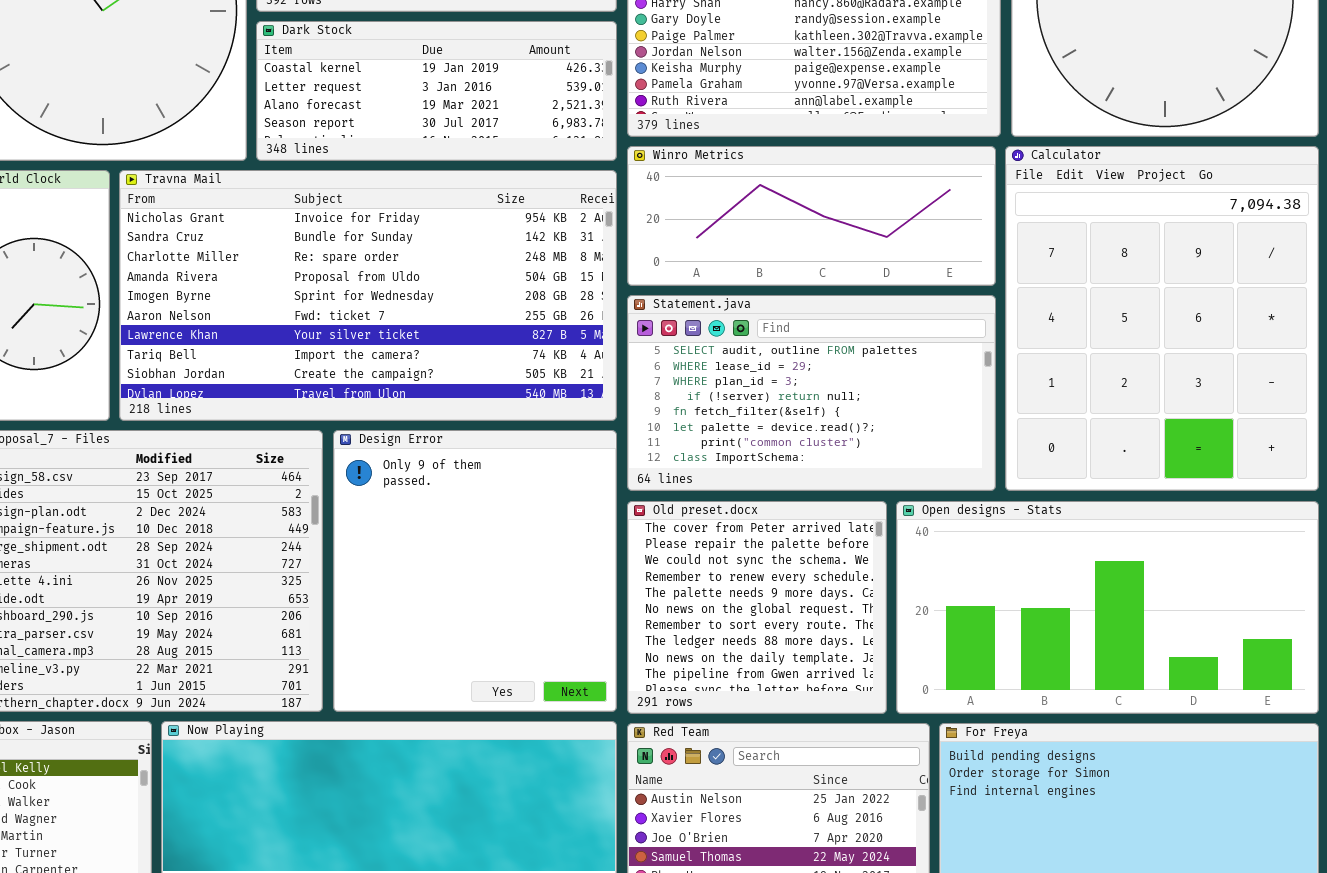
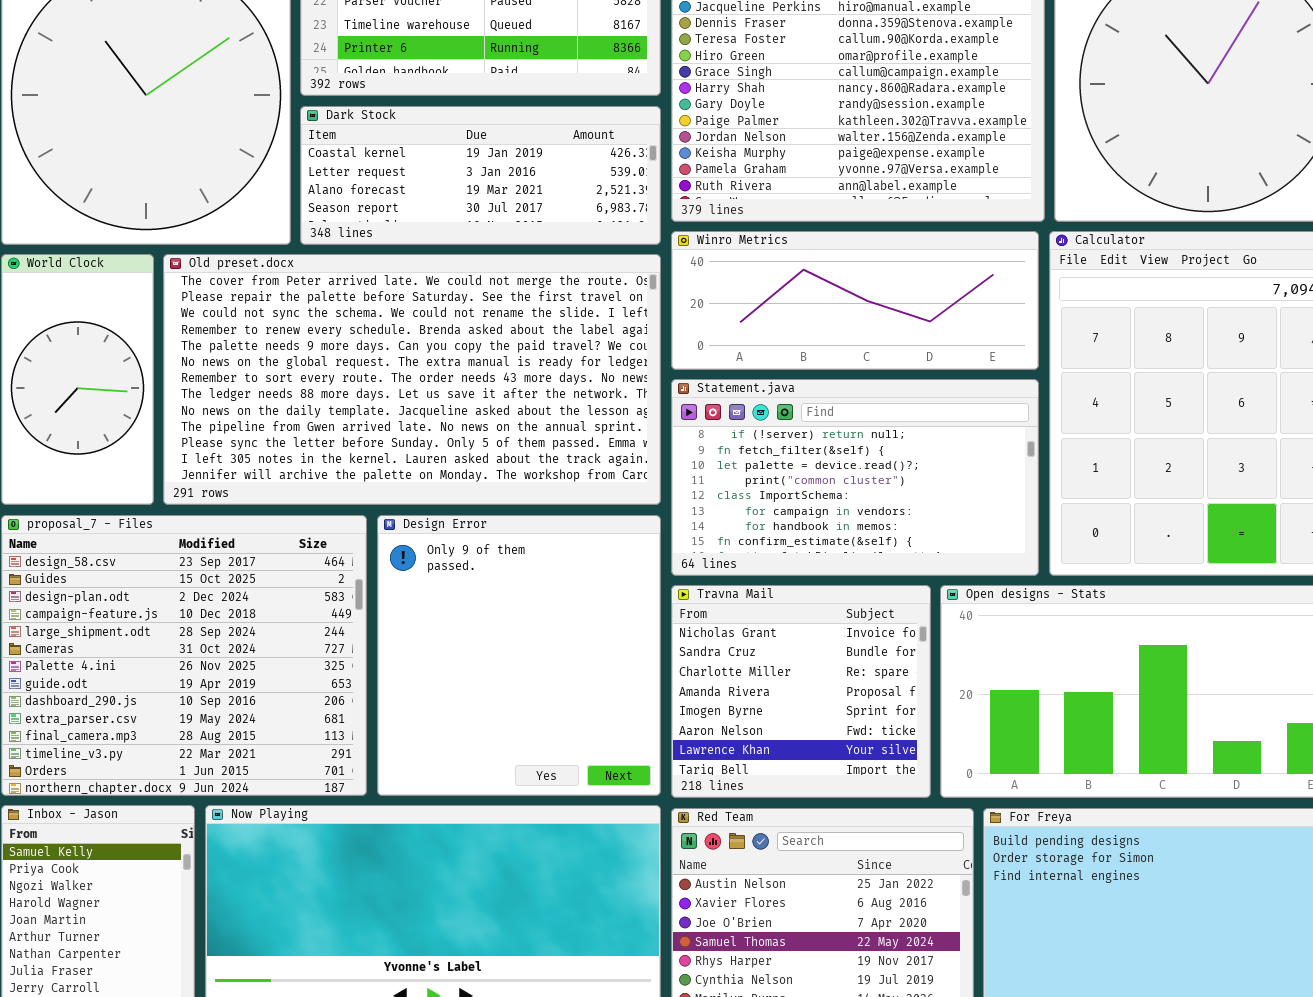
Travna Mail: [119,170,617,421] -> [671,585,931,798], moved, resized
Statement.java: [627,295,996,491] -> [671,379,1039,576], scrolled down 3 rows
Old preset.docx: [627,501,887,714] -> [163,254,661,505], moved, resized

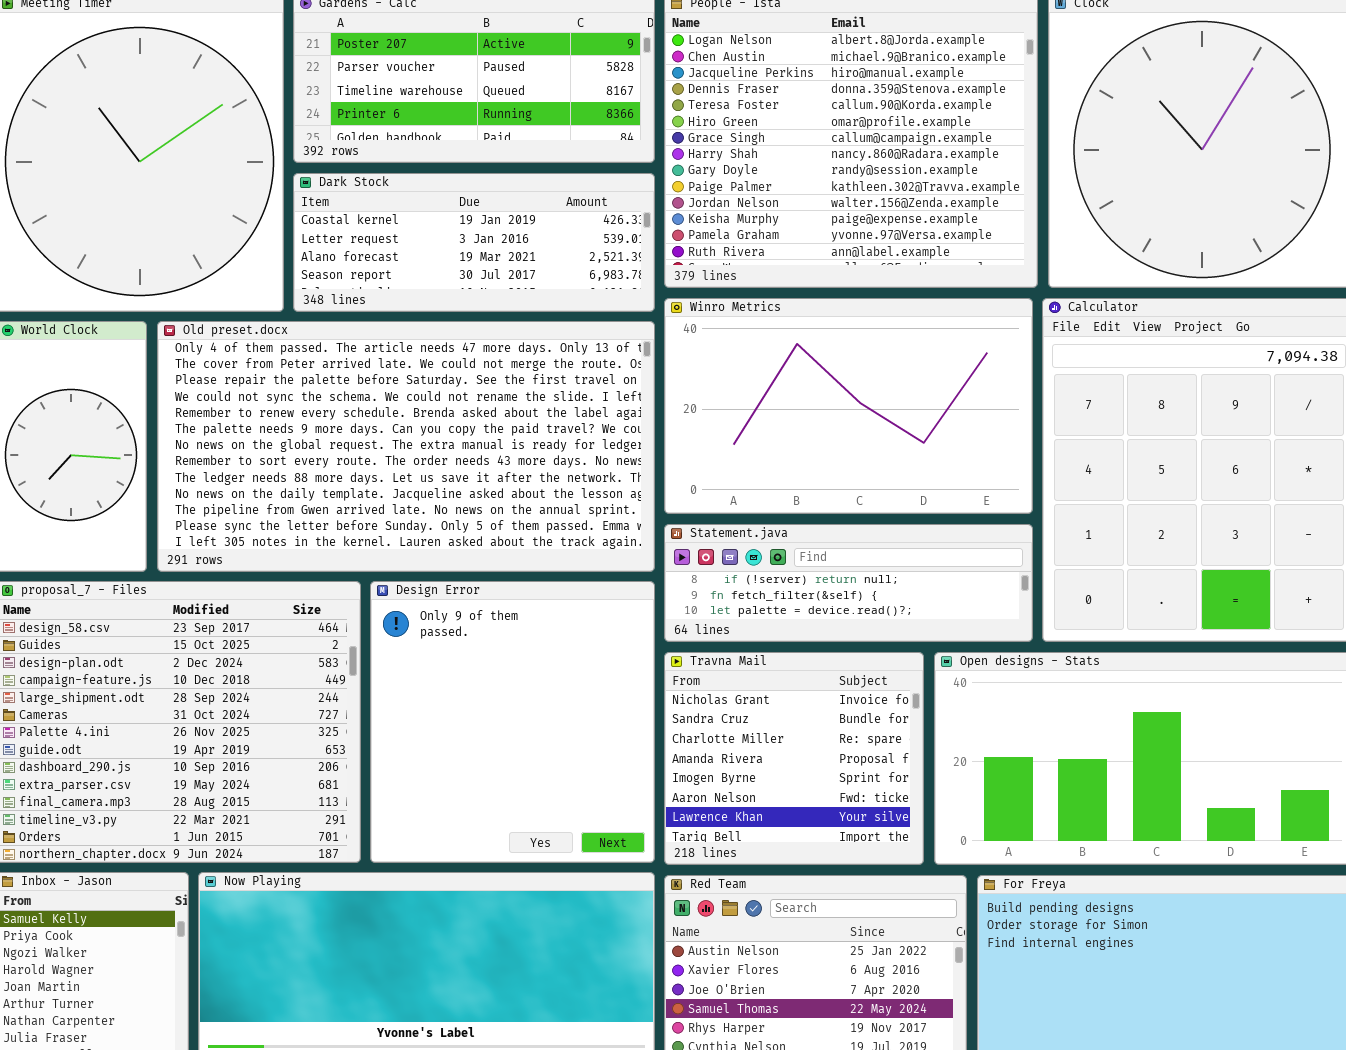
Winro Metrics: [671,231,1039,370] -> [664,298,1033,514], resized
Old preset.docx: [163,254,661,505] -> [157,321,655,572], scrolled up 1 row
Statement.java: [671,379,1039,576] -> [664,524,1033,642], resized

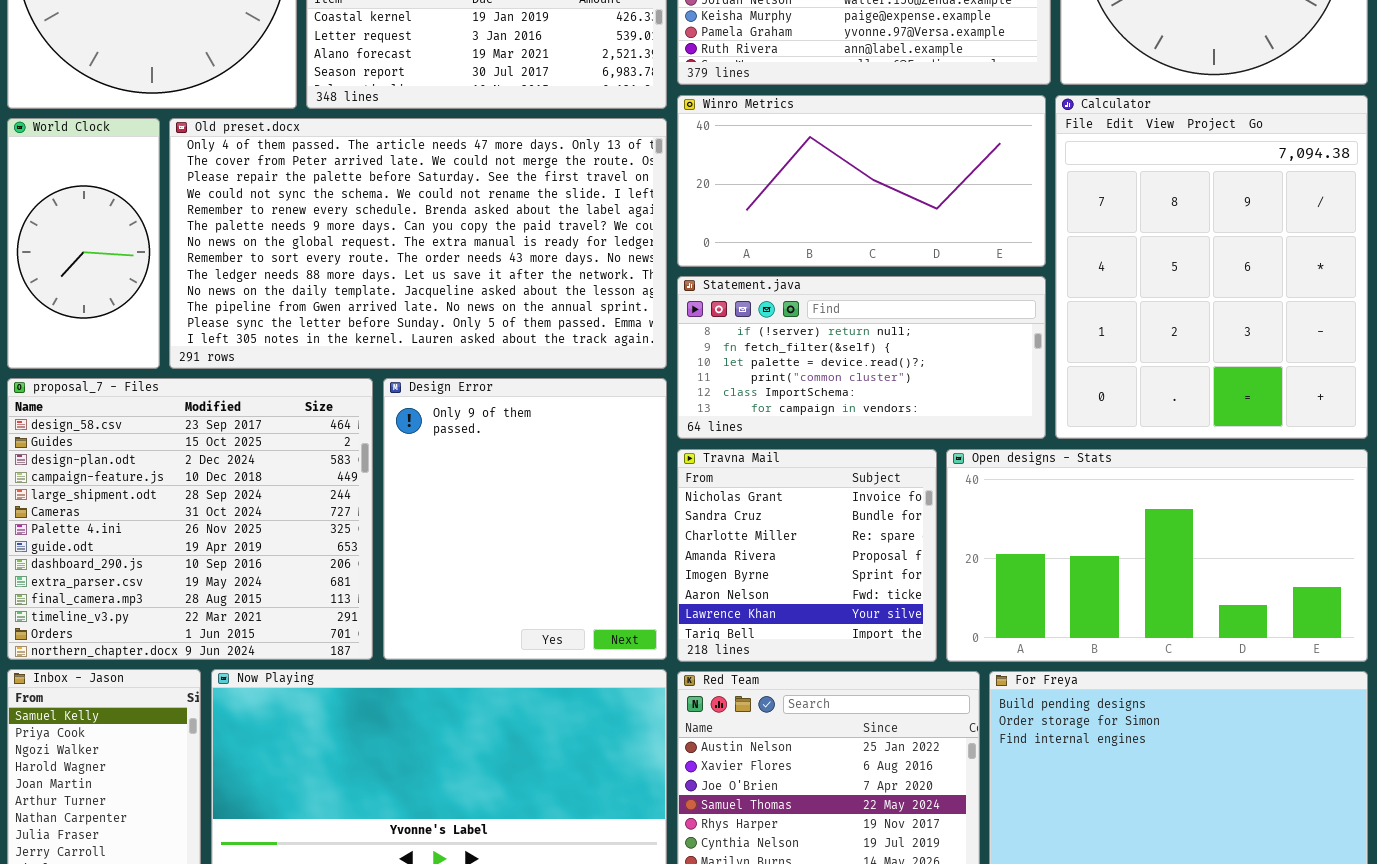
Winro Metrics: [664,298,1033,514] -> [677,95,1046,267], resized
Statement.java: [664,524,1033,642] -> [677,276,1046,439], resized

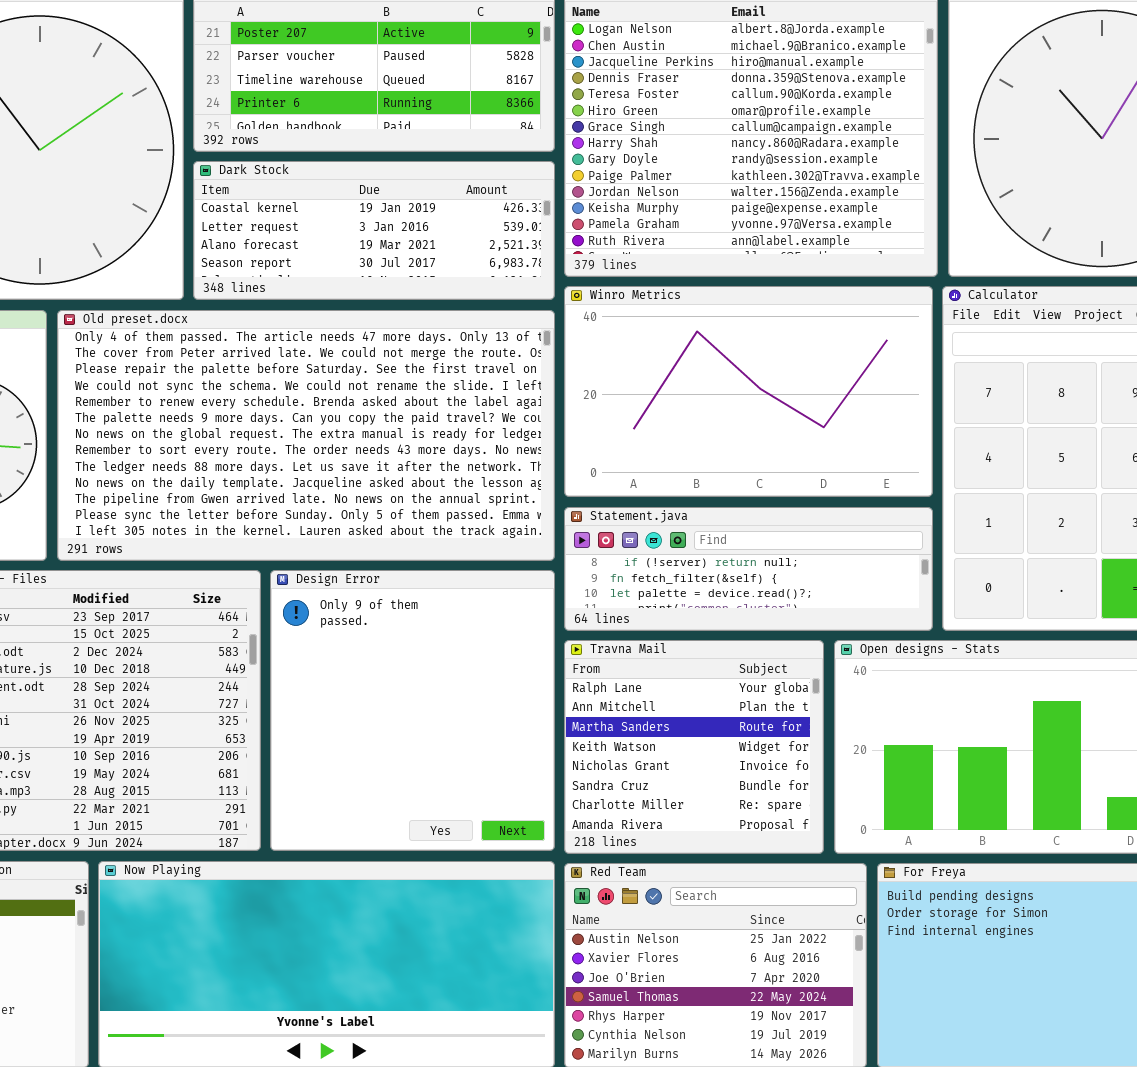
Winro Metrics: [677,95,1046,267] -> [564,286,933,497], resized
Statement.java: [677,276,1046,439] -> [564,507,933,631], resized
Travna Mail: [677,449,937,662] -> [564,640,824,854], scrolled up 4 rows

